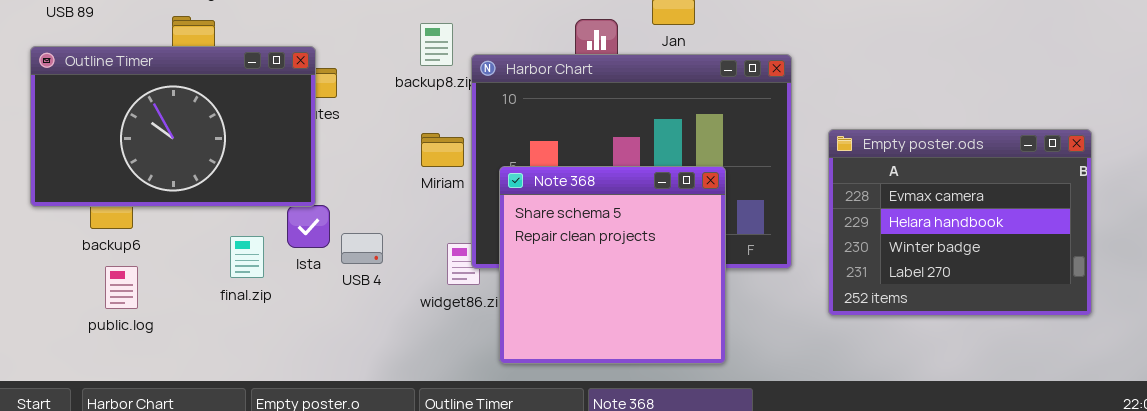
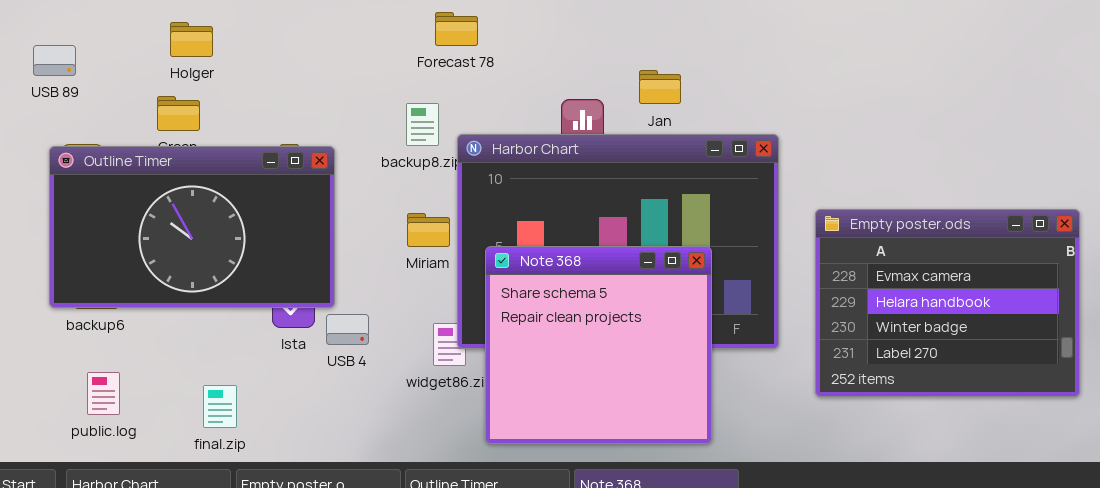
Outline Timer: [30,46,316,207] -> [49,146,335,308], moved
final.zip: [230,236,264,278] -> [203,385,237,428], moved
public.log: [105,266,138,309] -> [87,372,120,415], moved

